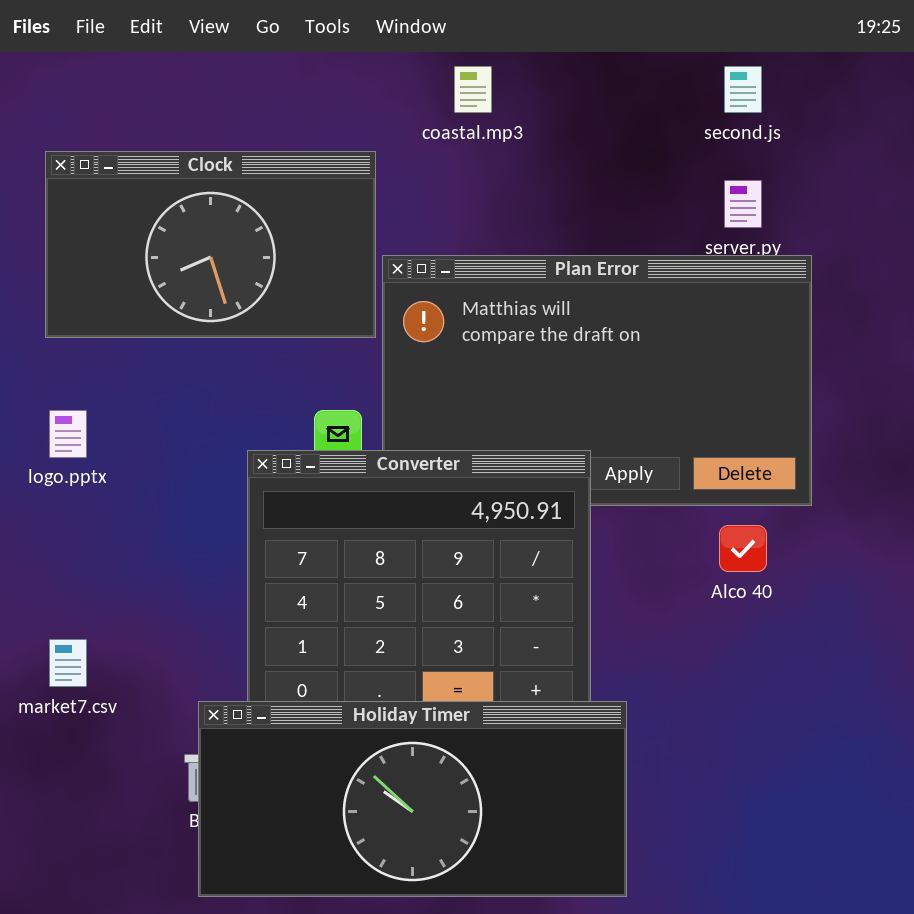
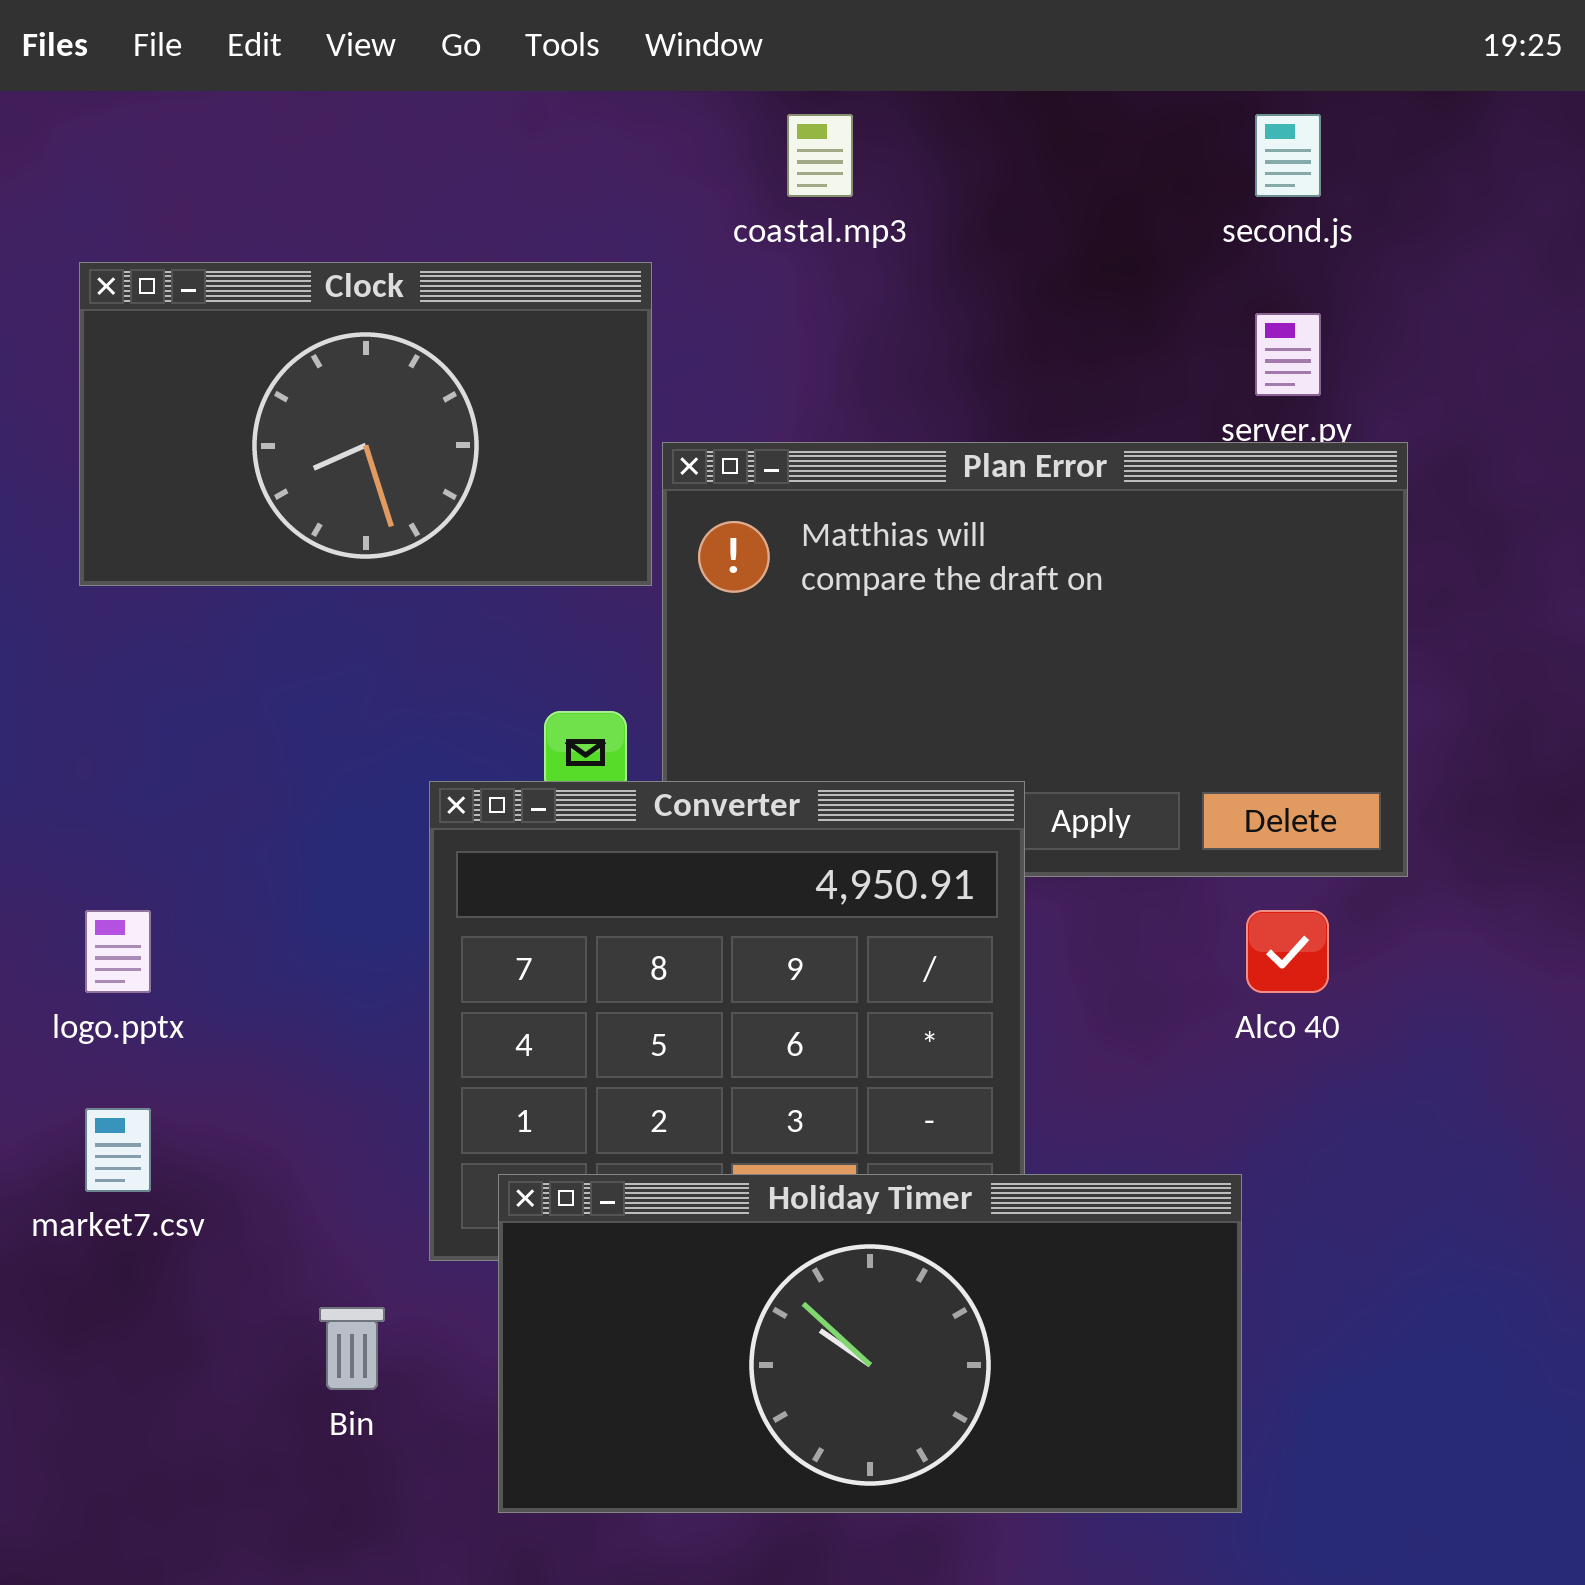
logo.pptx: [49,410,87,458] -> [85,910,151,993], moved
Holiday Timer: [198,701,627,897] -> [498,1174,1242,1513], moved

